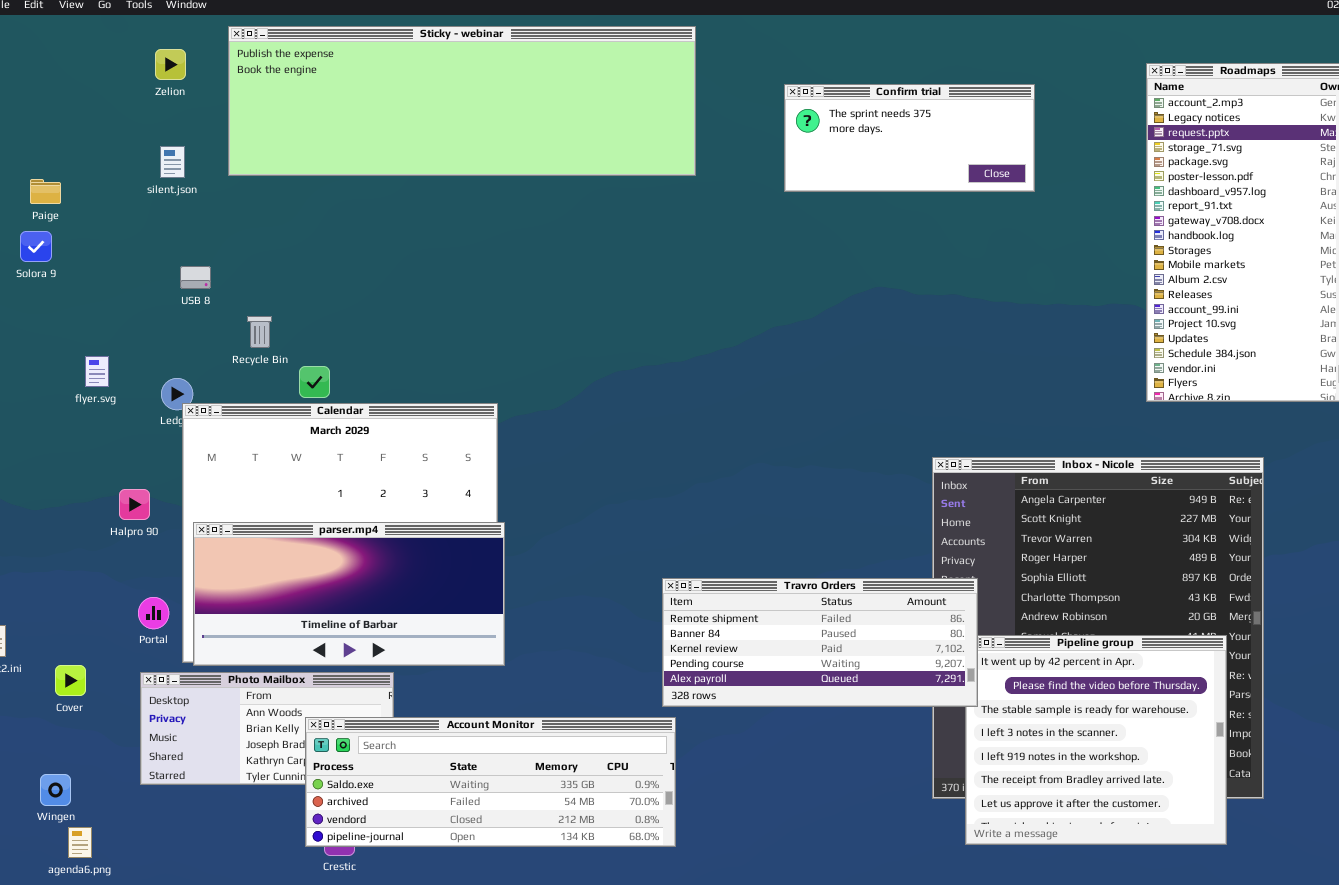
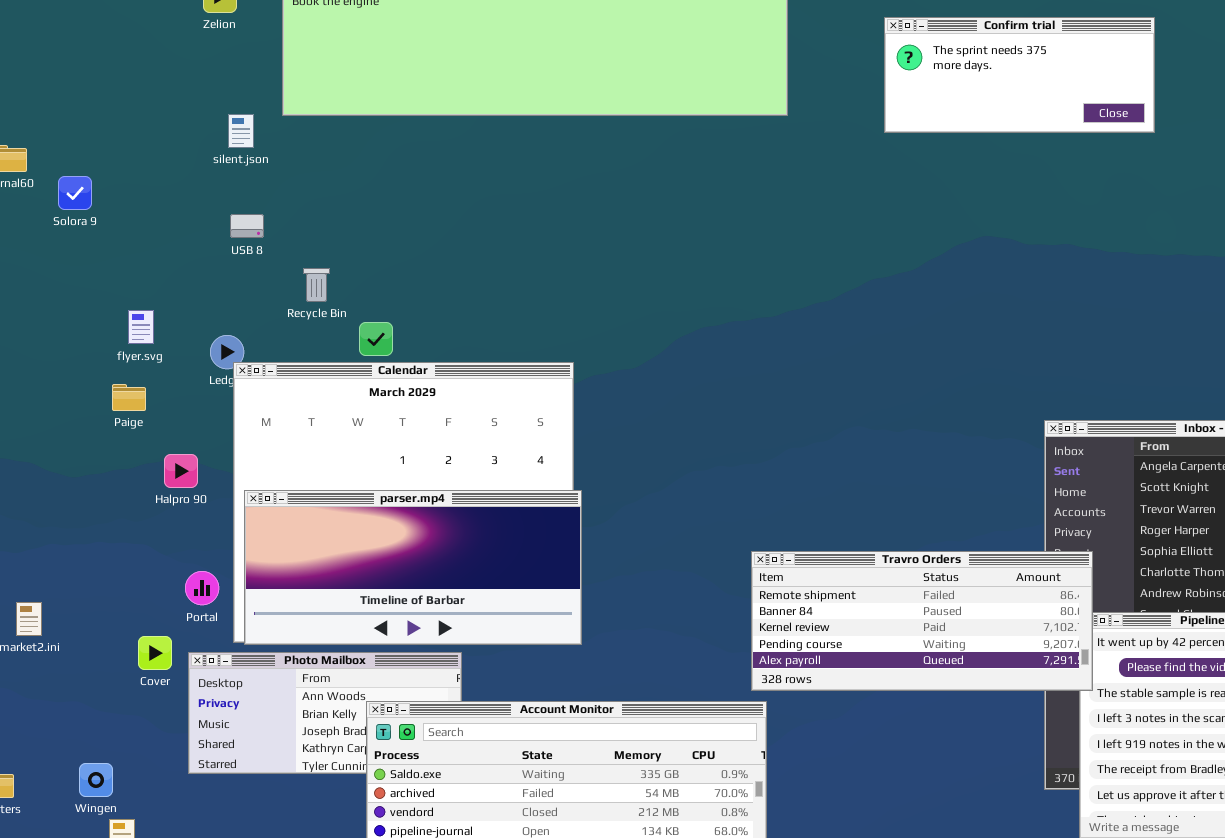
silent.json: [160,146,185,178] -> [228,114,254,148], moved
Paige: [30,179,61,204] -> [112,384,146,411], moved
Cover: [55,665,86,696] -> [138,636,172,670], moved

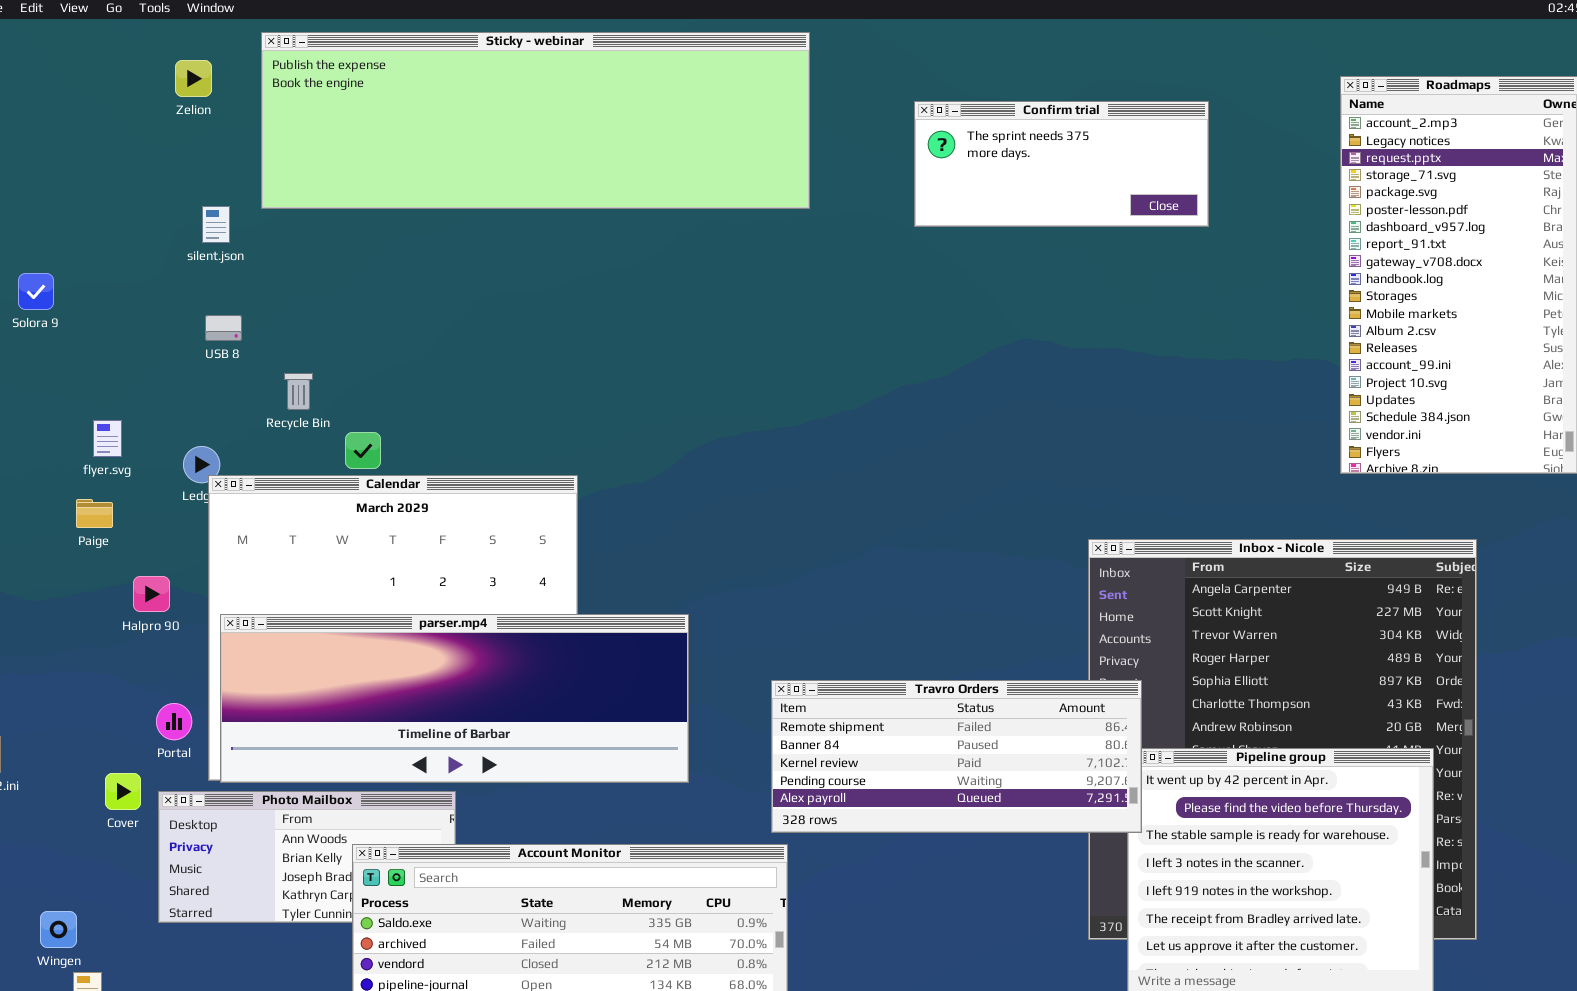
parser.mp4: [244,490,582,645] -> [220,614,689,783], resized

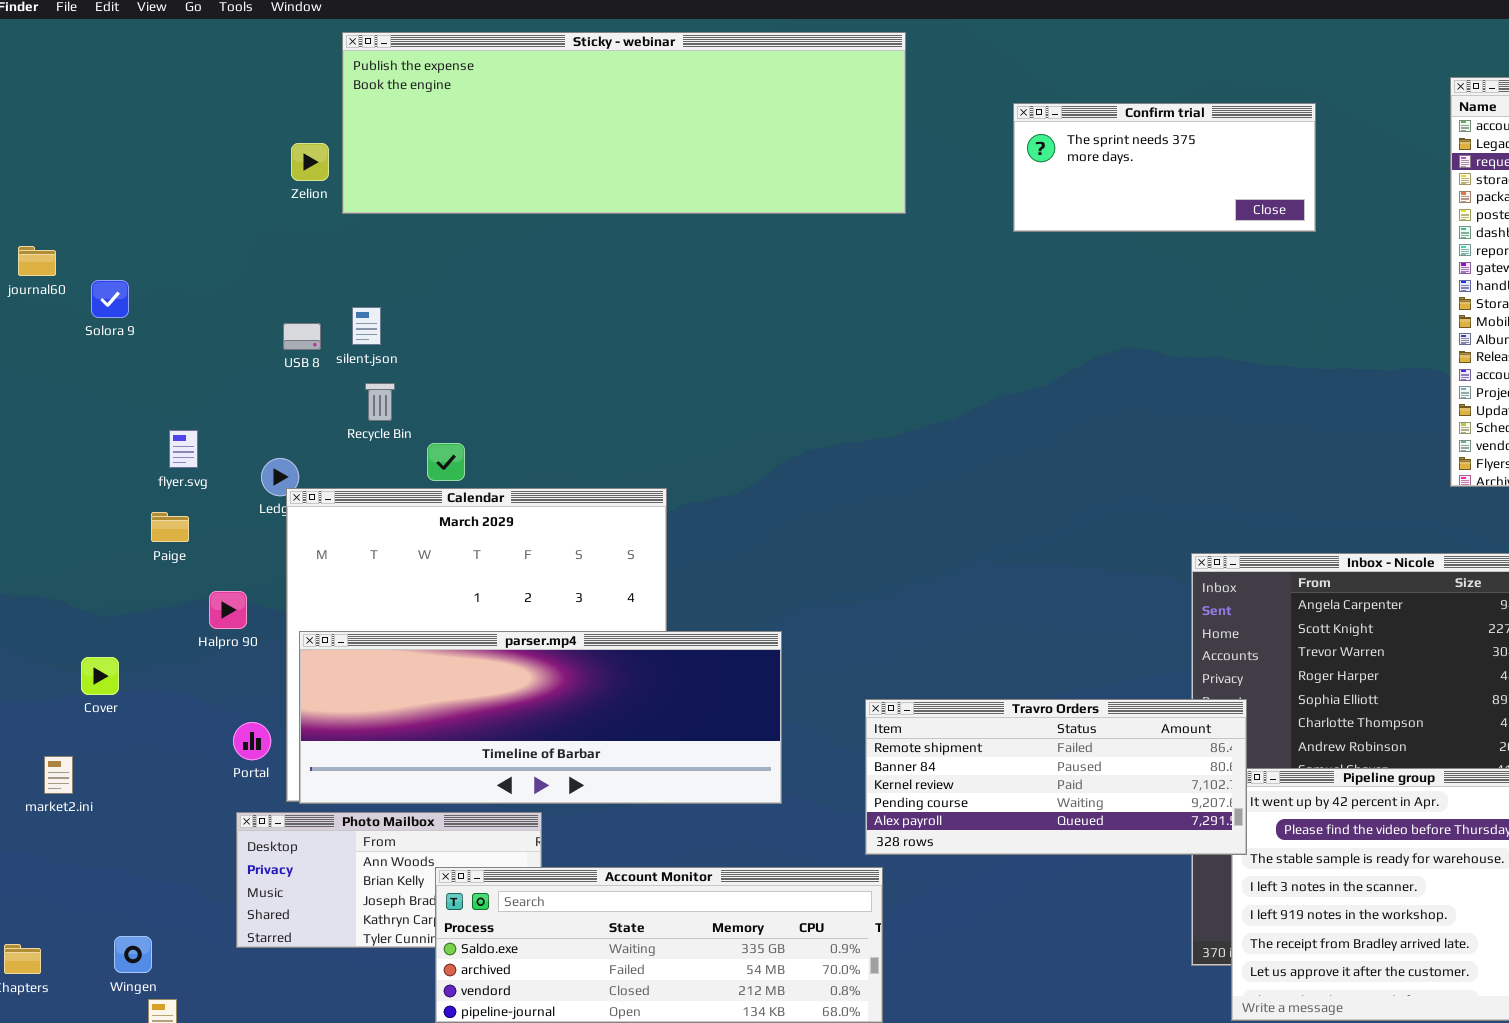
Zelion: [175,60,212,97] -> [291,143,329,181], moved
silent.json: [202,206,230,243] -> [352,307,381,345], moved
Cover: [105,773,141,810] -> [81,657,119,695], moved

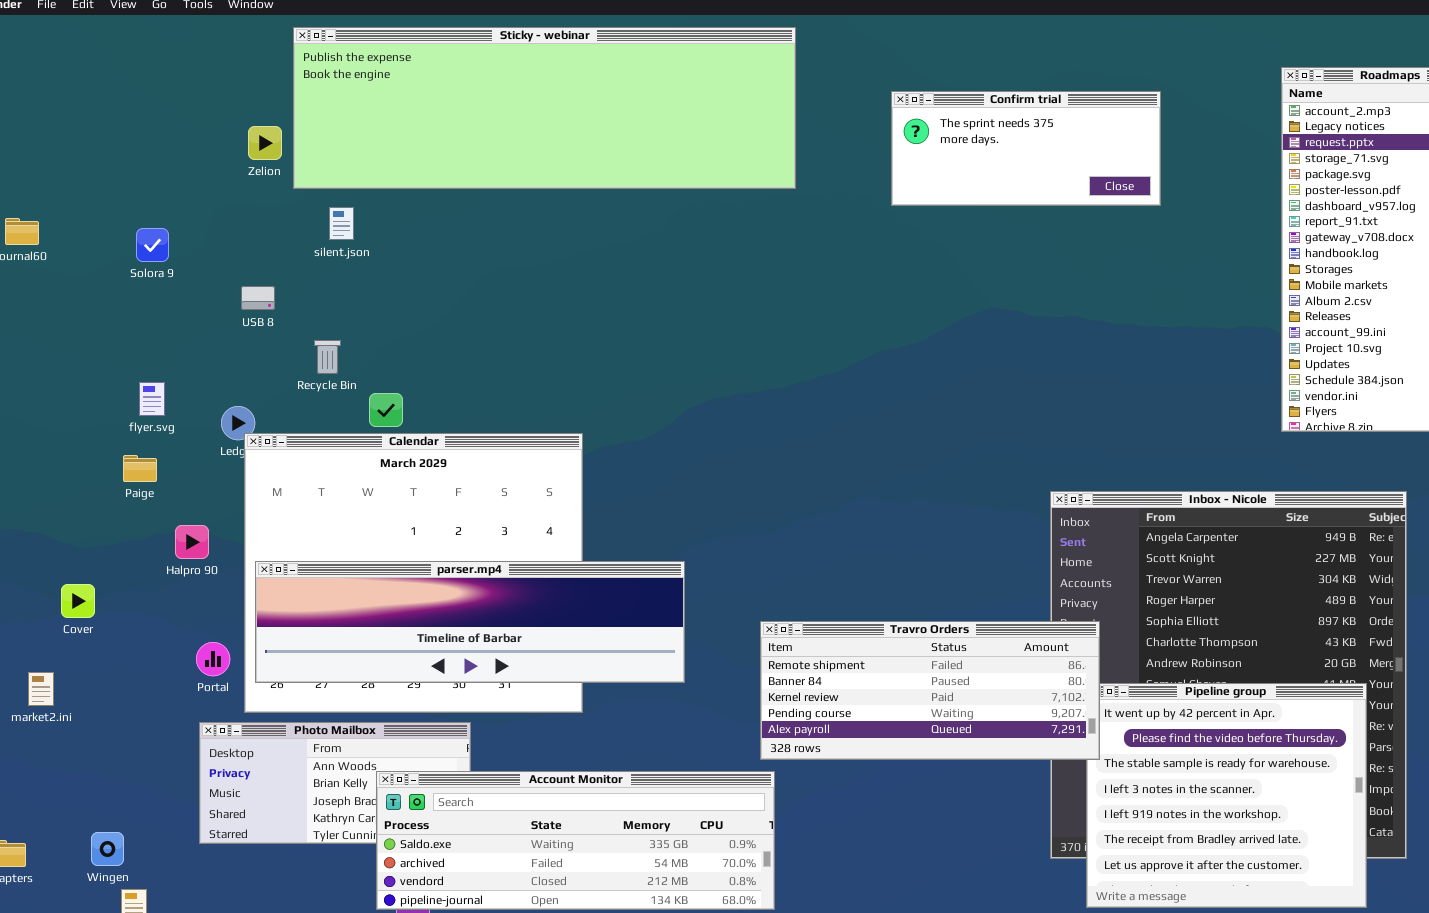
Solora 9: [91,280,129,318] -> [136,228,169,262], moved
silent.json: [352,307,381,345] -> [329,207,354,240], moved
parser.mp4: [299,631,782,804] -> [255,561,685,683], resized

